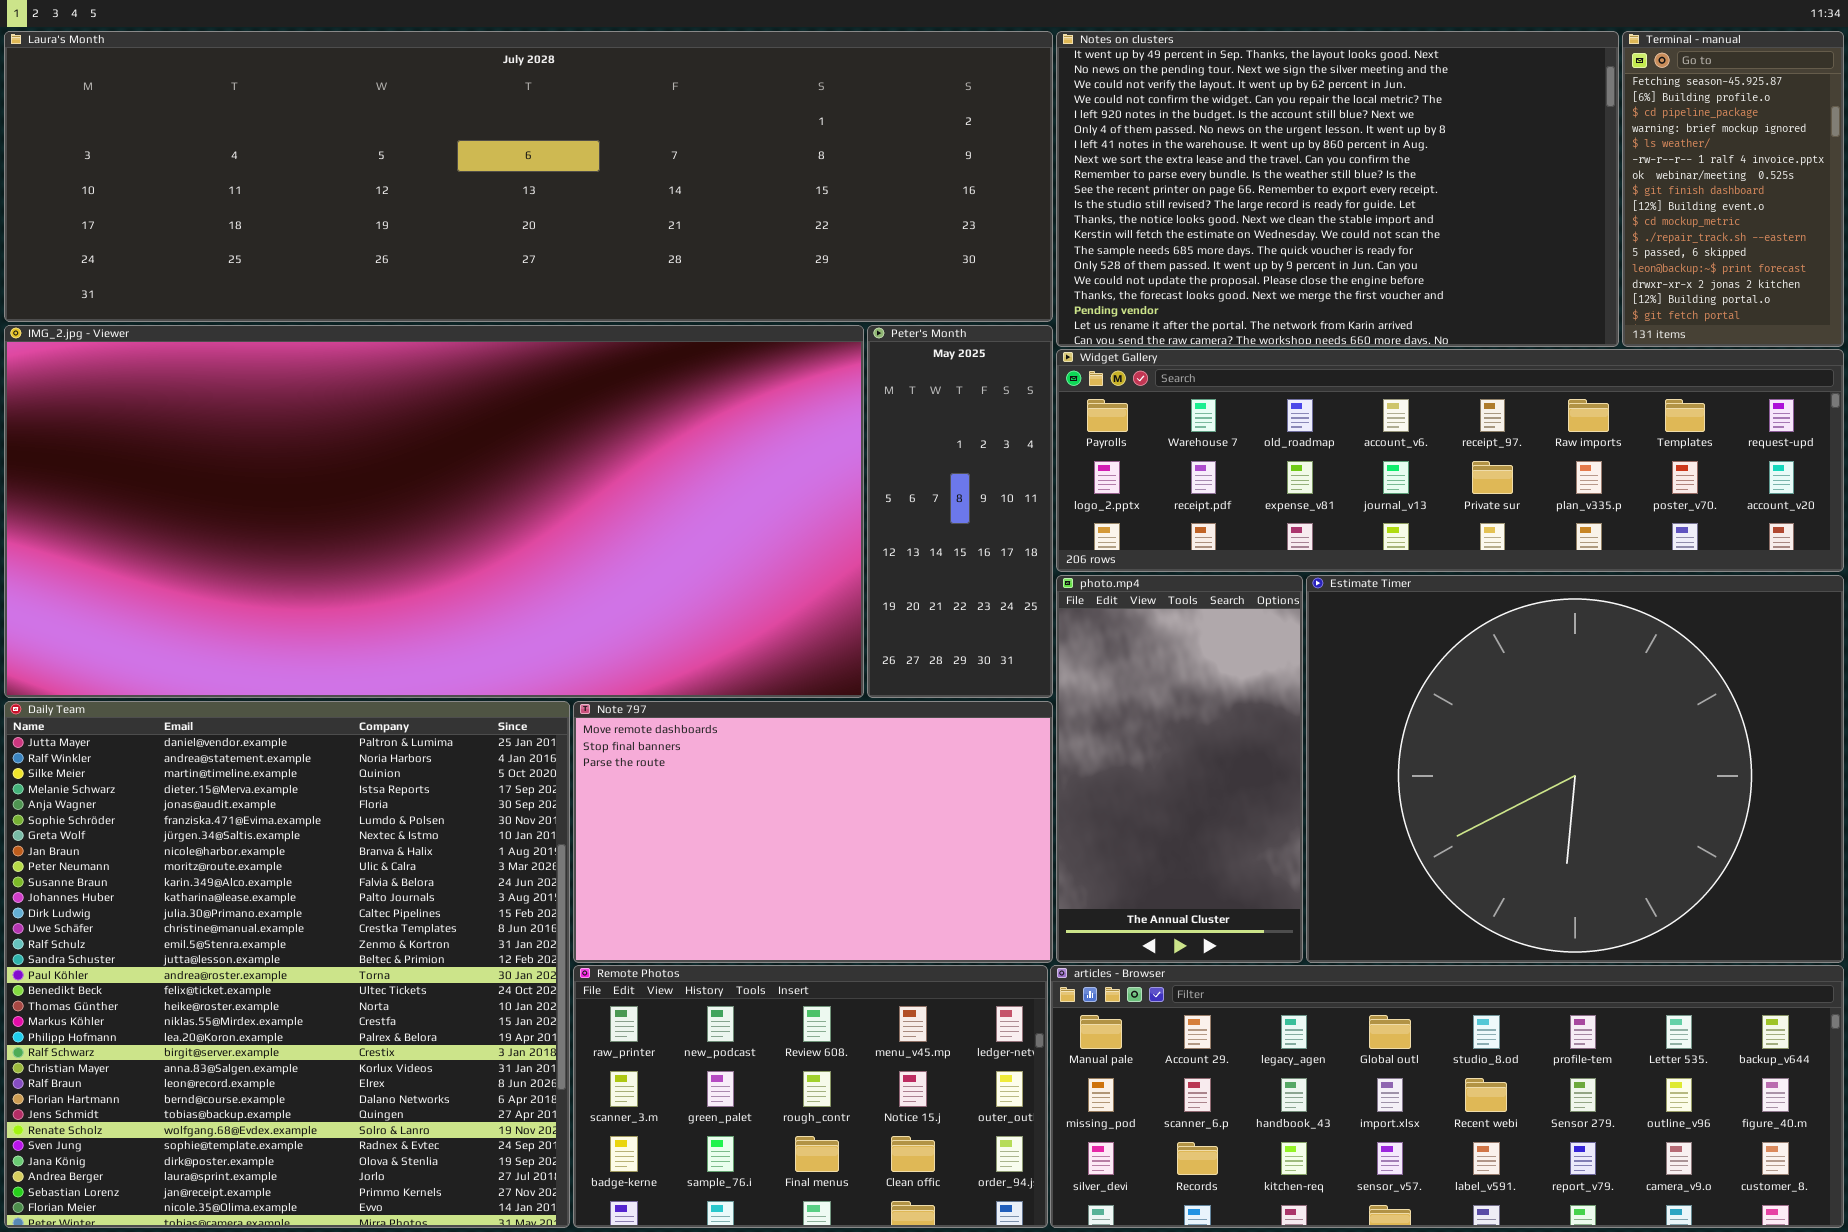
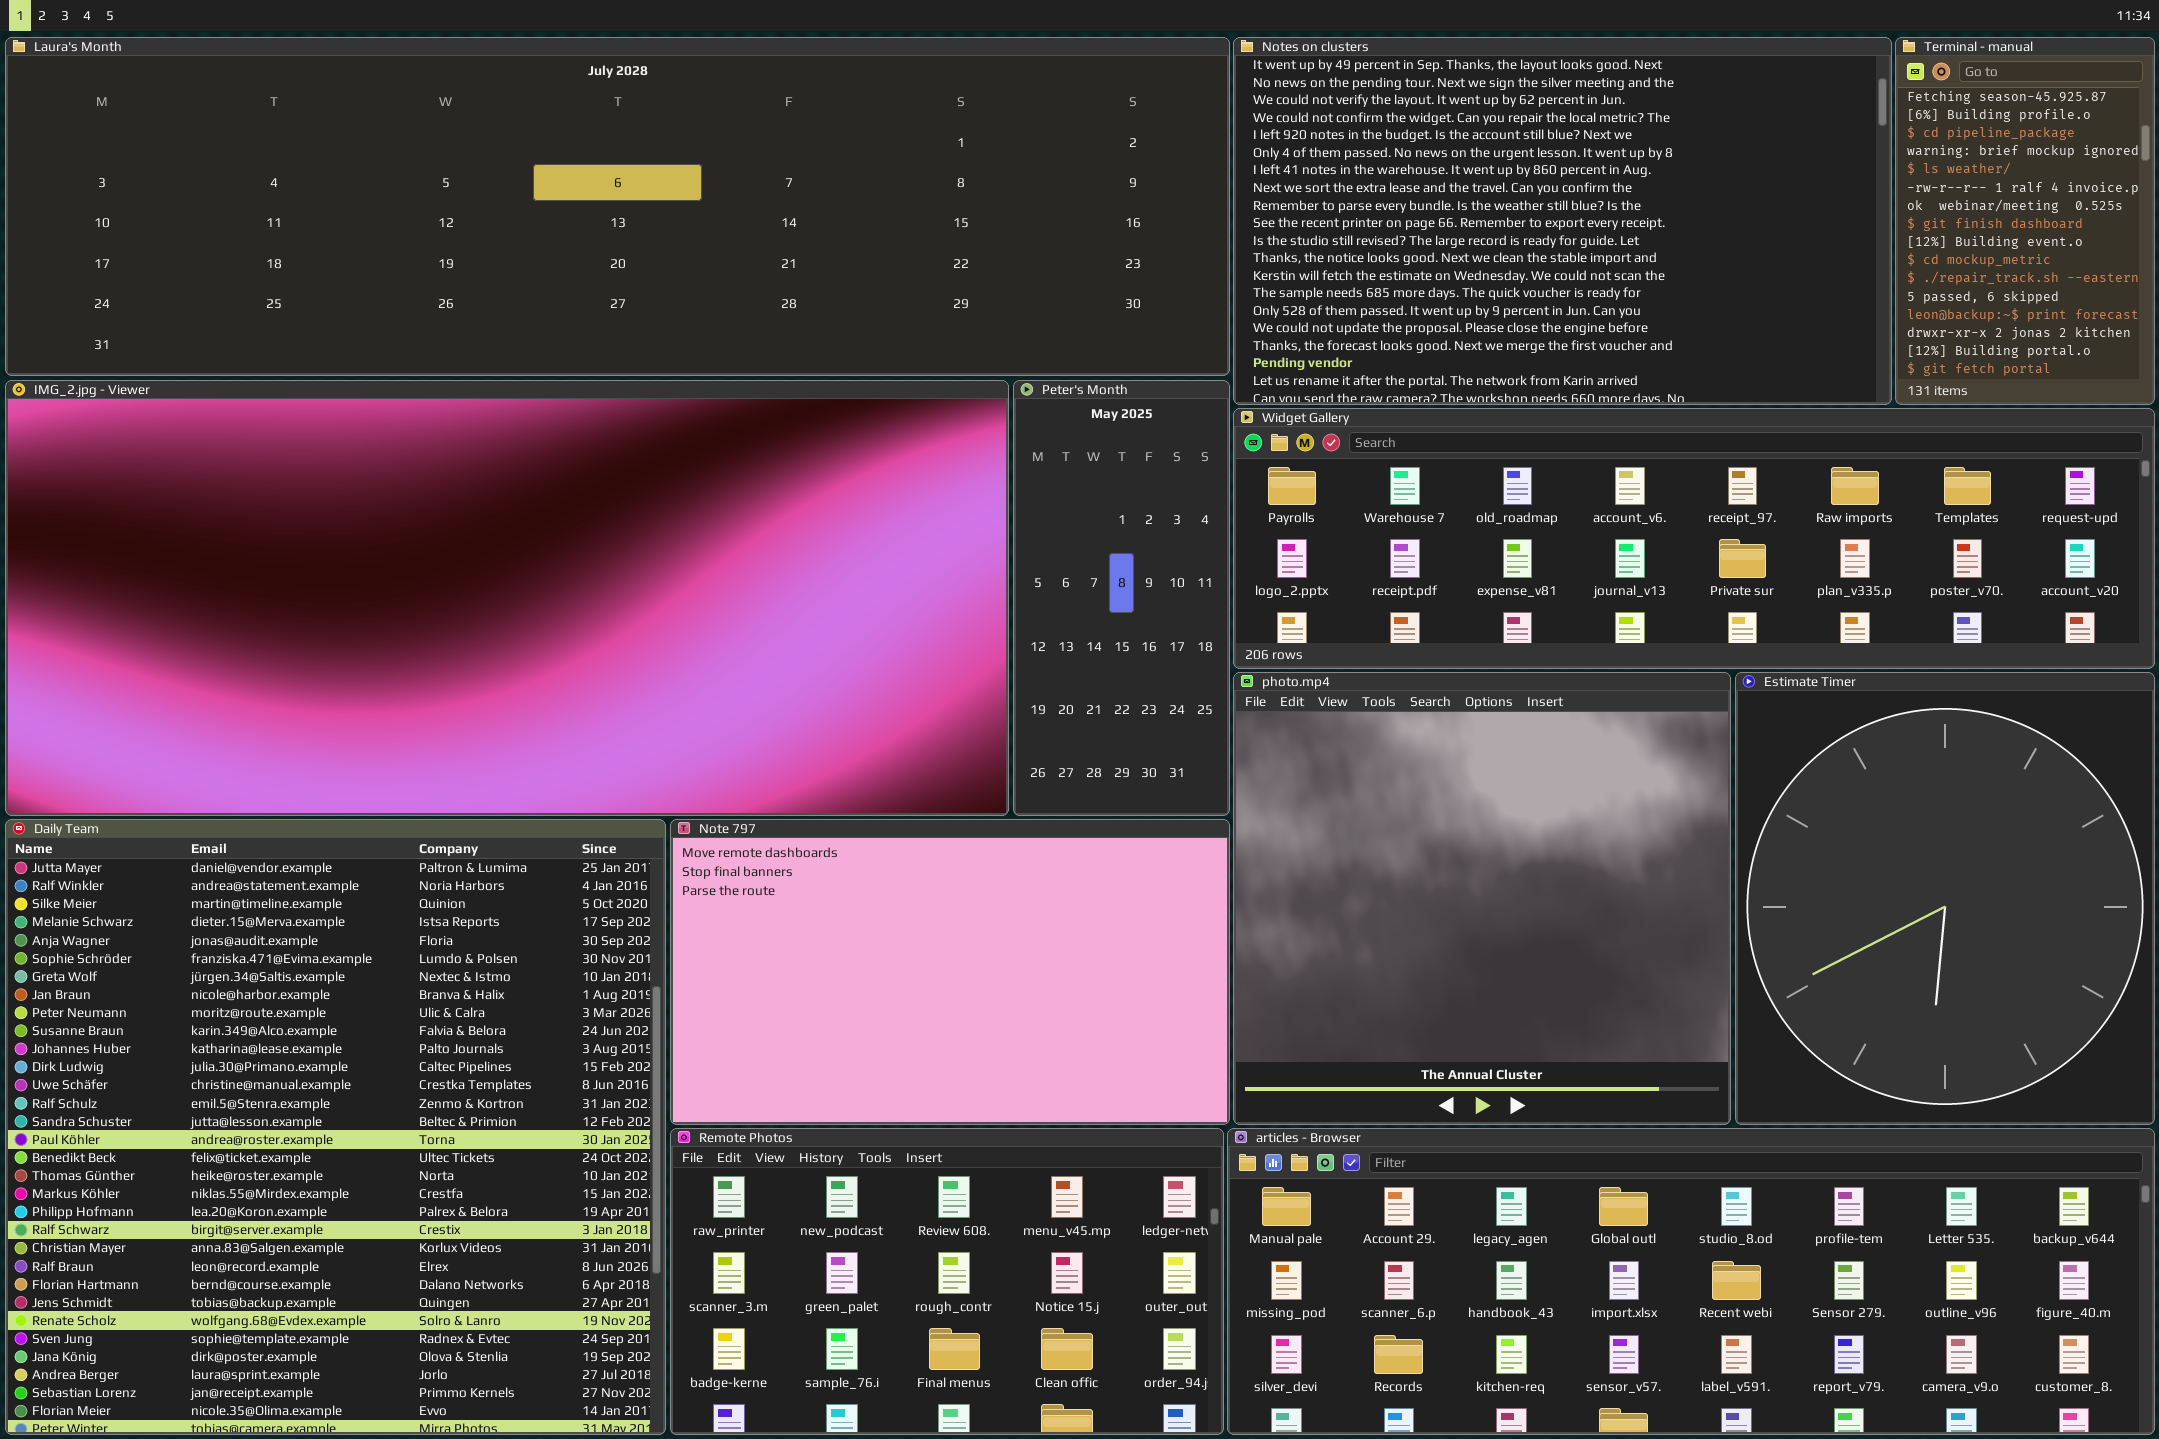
photo.mp4: [1056,575,1303,963] -> [1233,672,1731,1125], resized
Estimate Timer: [1306,575,1844,963] -> [1735,672,2155,1125], resized

